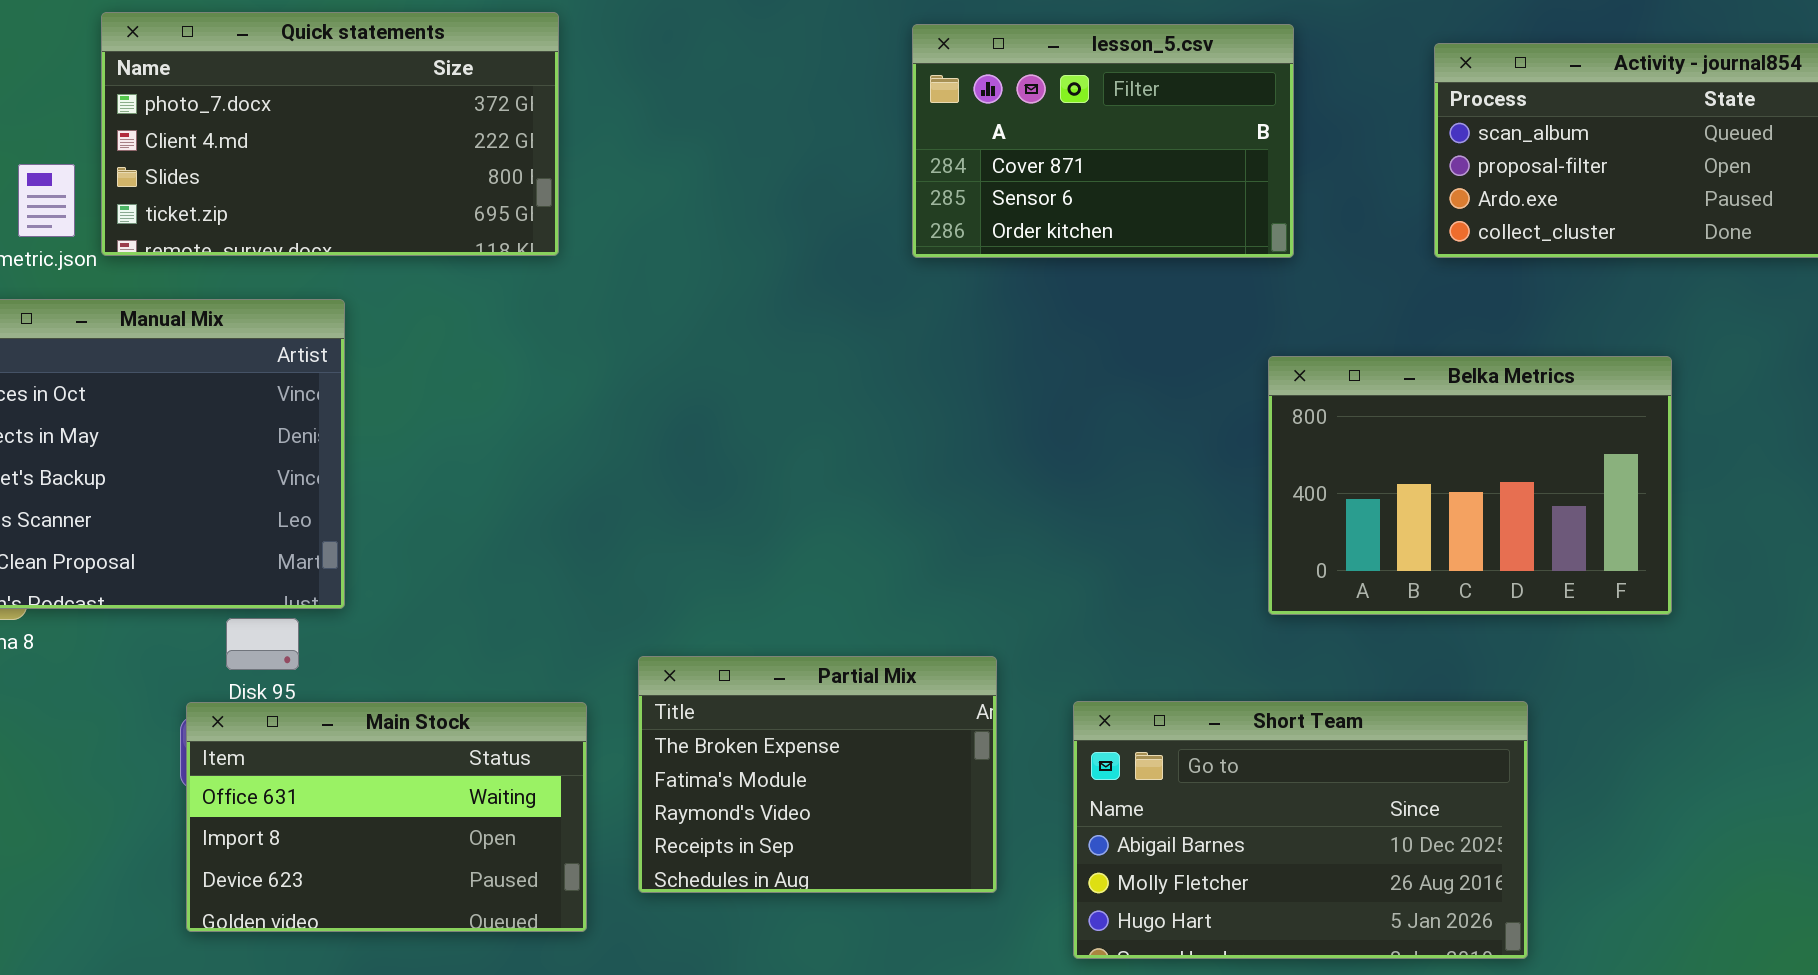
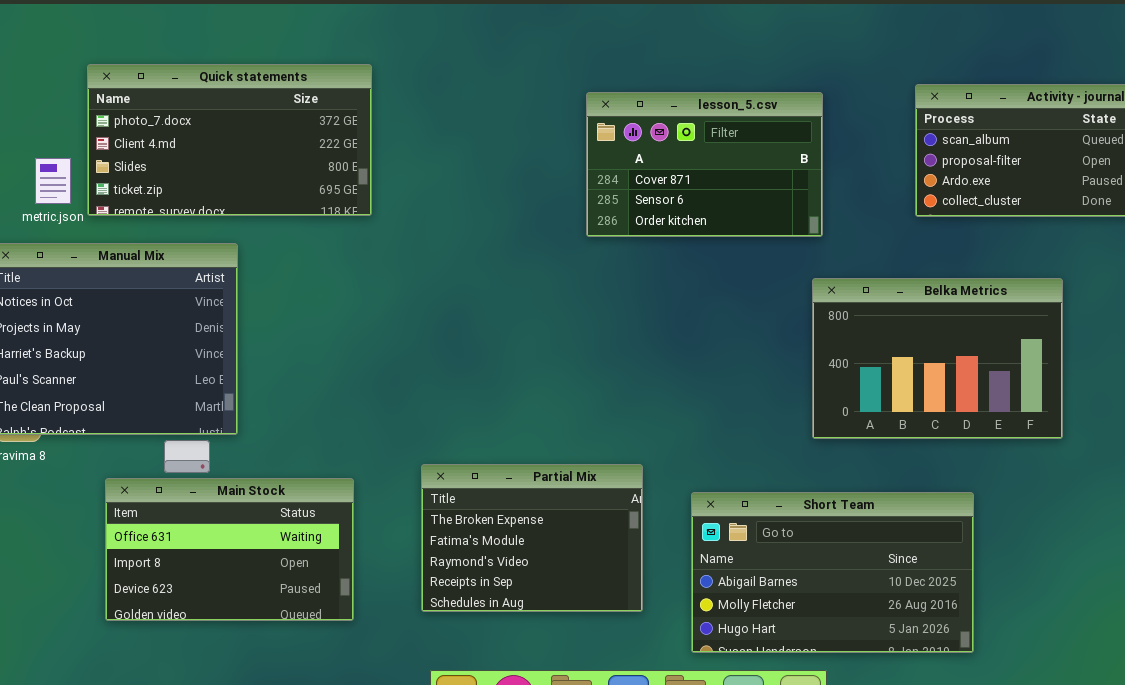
lesson_5.csv: [912,24,1294,258] -> [586,92,823,237], moved
Main Stock: [186,702,587,932] -> [105,478,354,621], moved

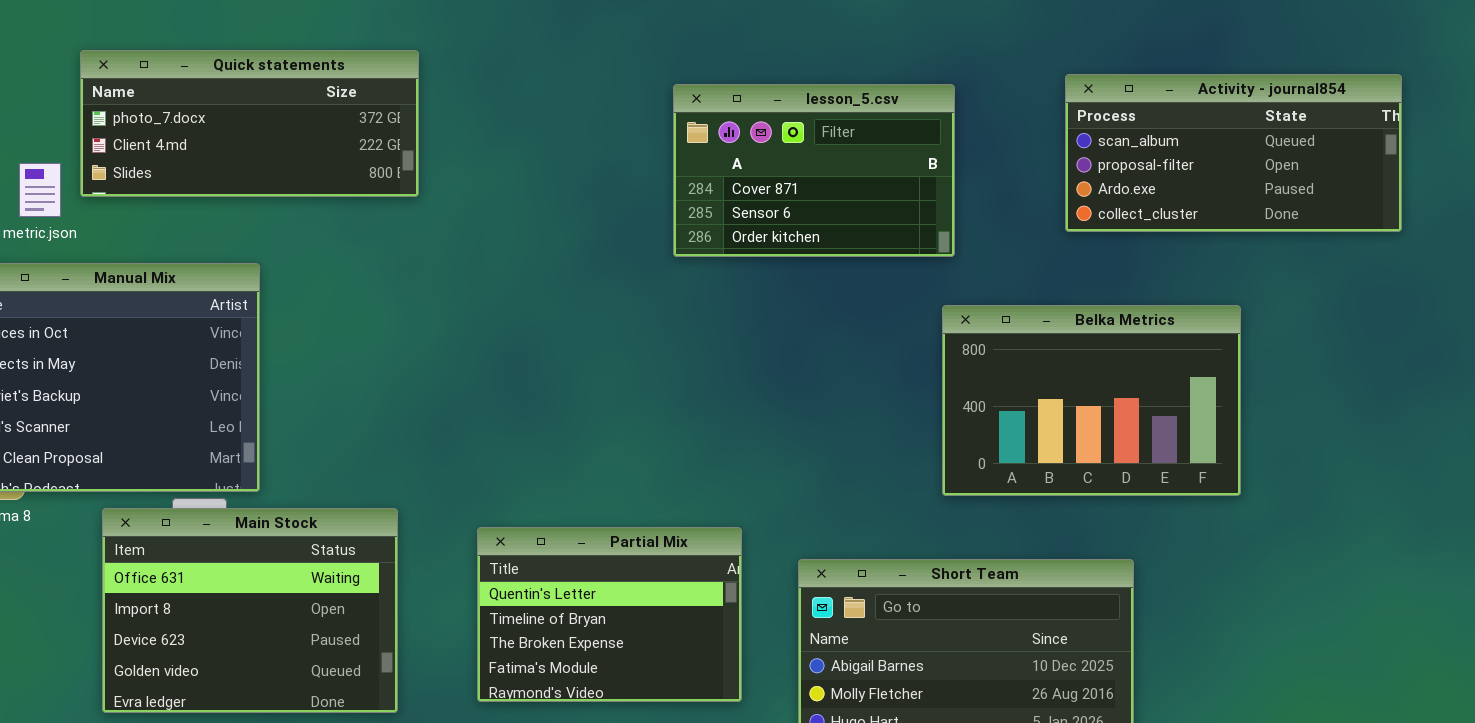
Quick statements: [87,64,372,216] -> [80,50,419,197], resized
Partial Mix: [421,464,643,612] -> [477,527,742,702], scrolled up 2 rows
Main Stock: [105,478,354,621] -> [102,508,398,713], resized

